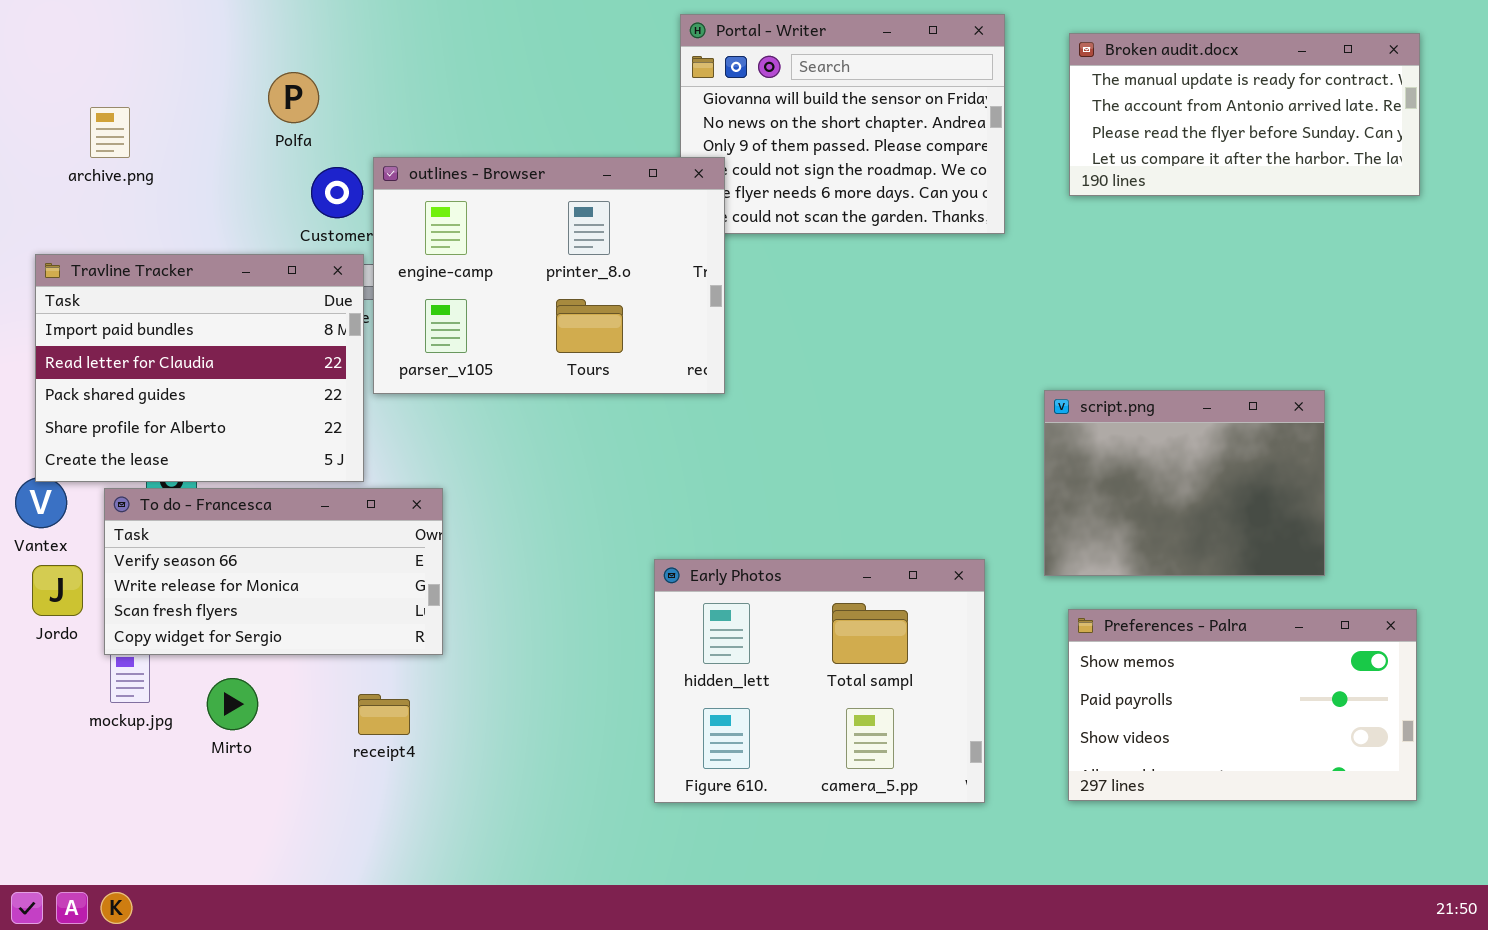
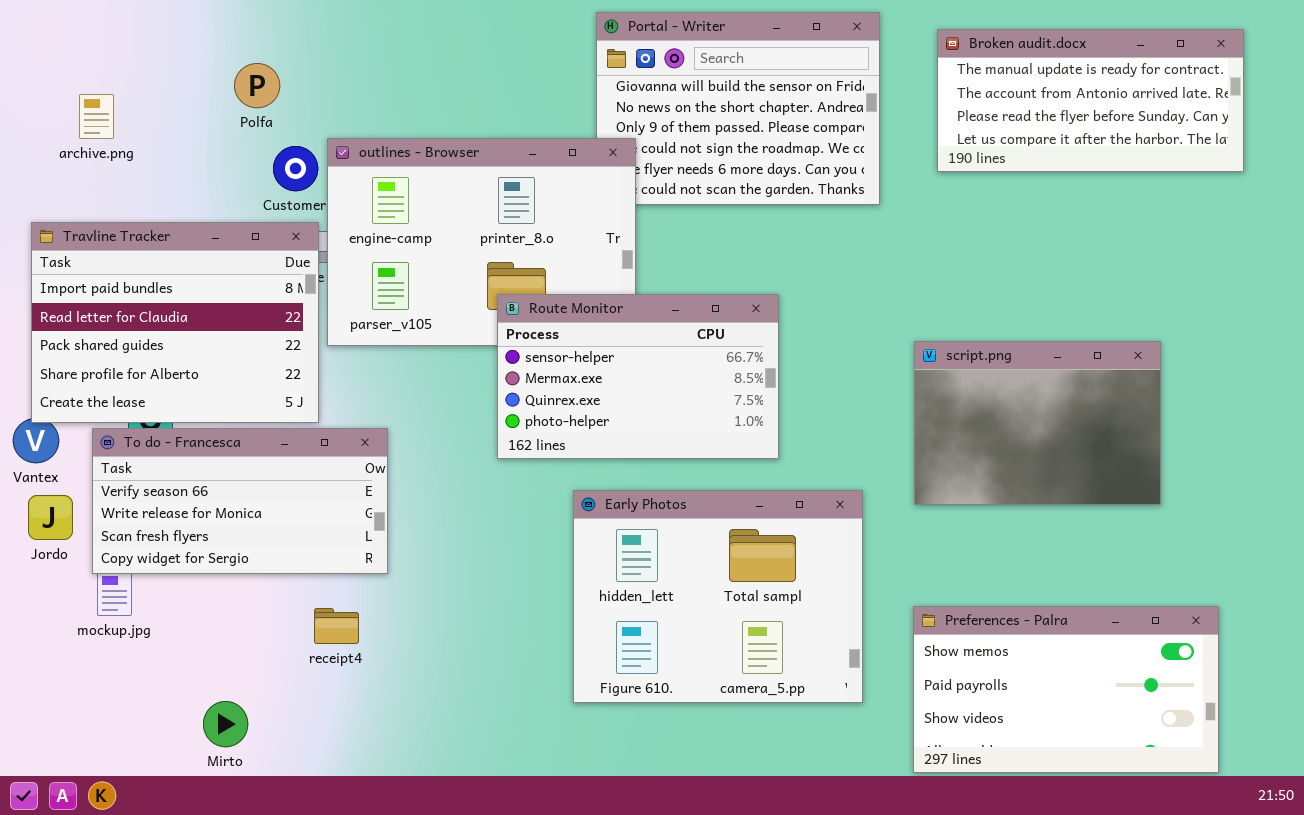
Route Monitor: none -> [497,294,779,459], opened
Preferences - Palra: [1068,609,1417,801] -> [913,606,1219,773], moved
Mirto: [207,678,258,730] -> [203,701,248,747], moved

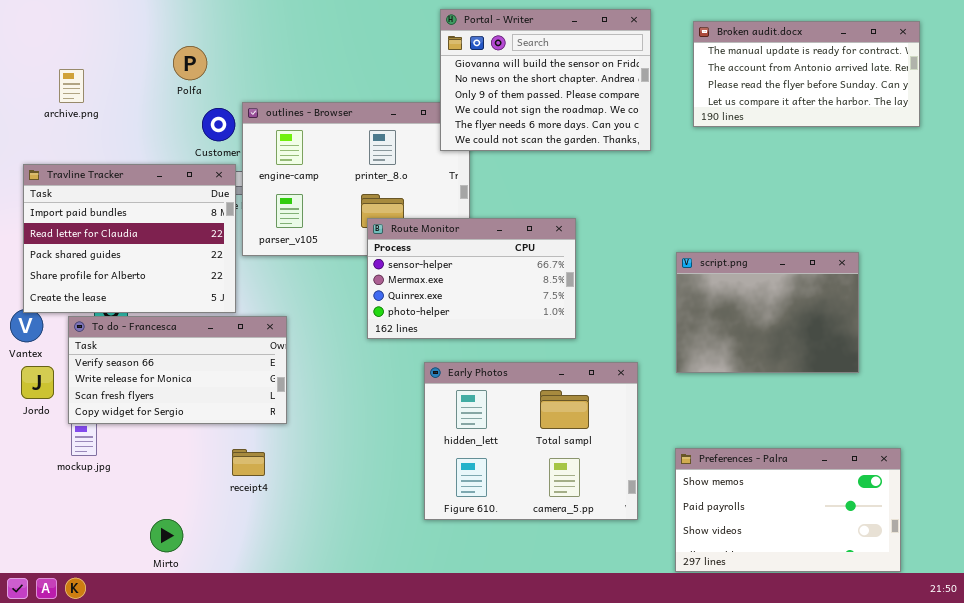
Portal - Writer: [596,12,880,205] -> [440,9,651,151], raised

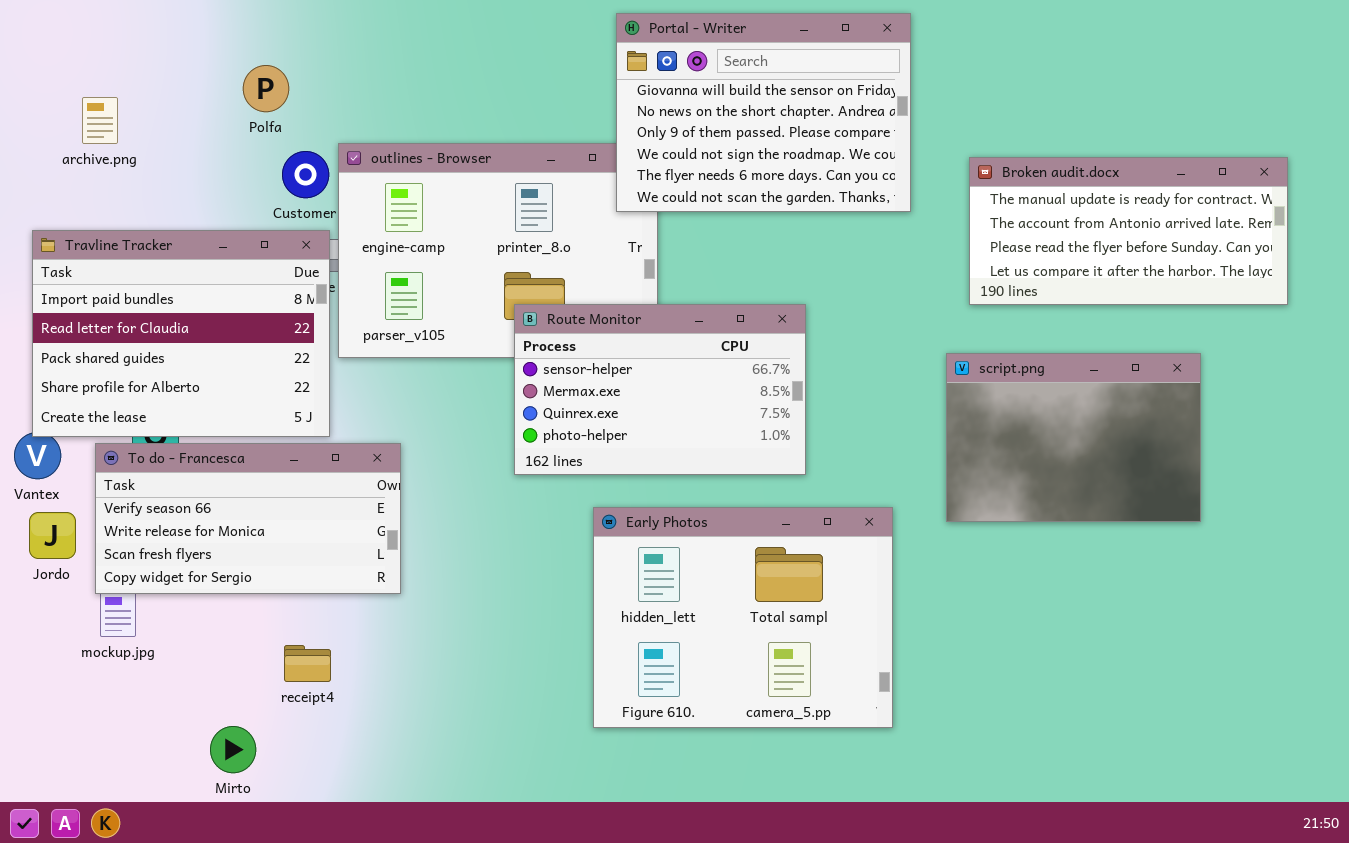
Broken audit.docx: [693,21,920,127] -> [969,157,1288,305], moved
Preferences - Palra: [675,448,901,572] -> none, closed
receipt4: [232,449,265,476] -> [284,645,331,682], moved

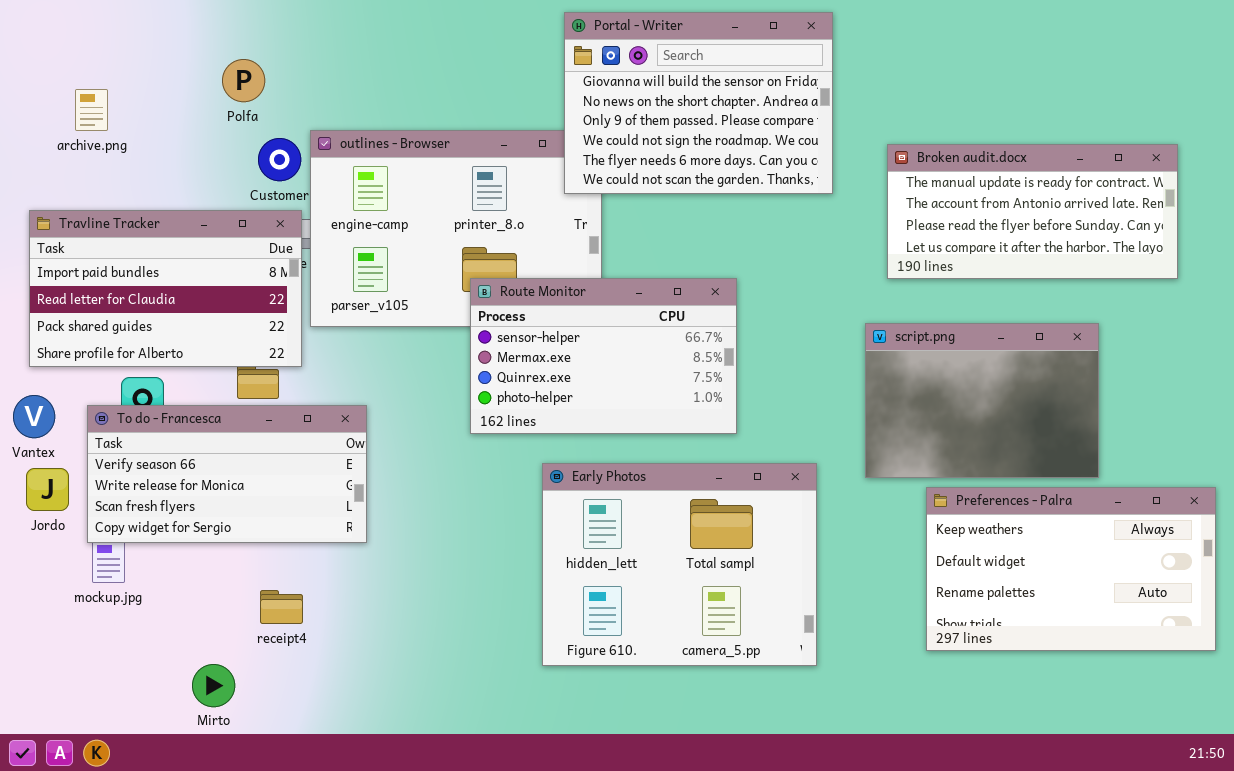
Travline Tracker: [32,230,330,437] -> [29,210,302,367], resized
Preferences - Palra: none -> [926,487,1216,651], opened

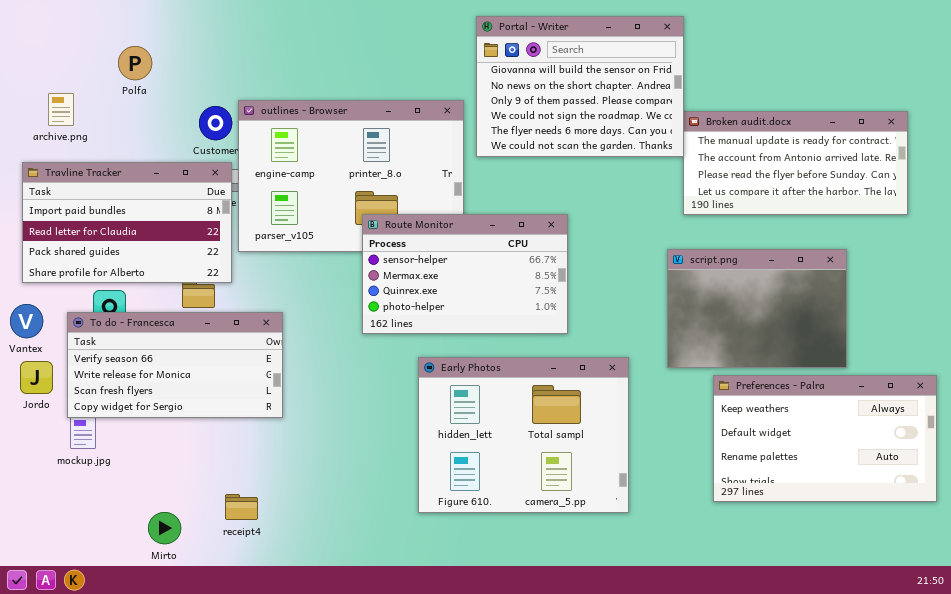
Portal - Writer: [564,12,833,194] -> [476,16,684,157], moved
Polfa: [222,59,265,102] -> [118,46,152,80], moved
archive.png: [75,89,108,131] -> [48,93,74,126], moved
receipt4: [260,590,303,624] -> [225,494,258,520], moved

